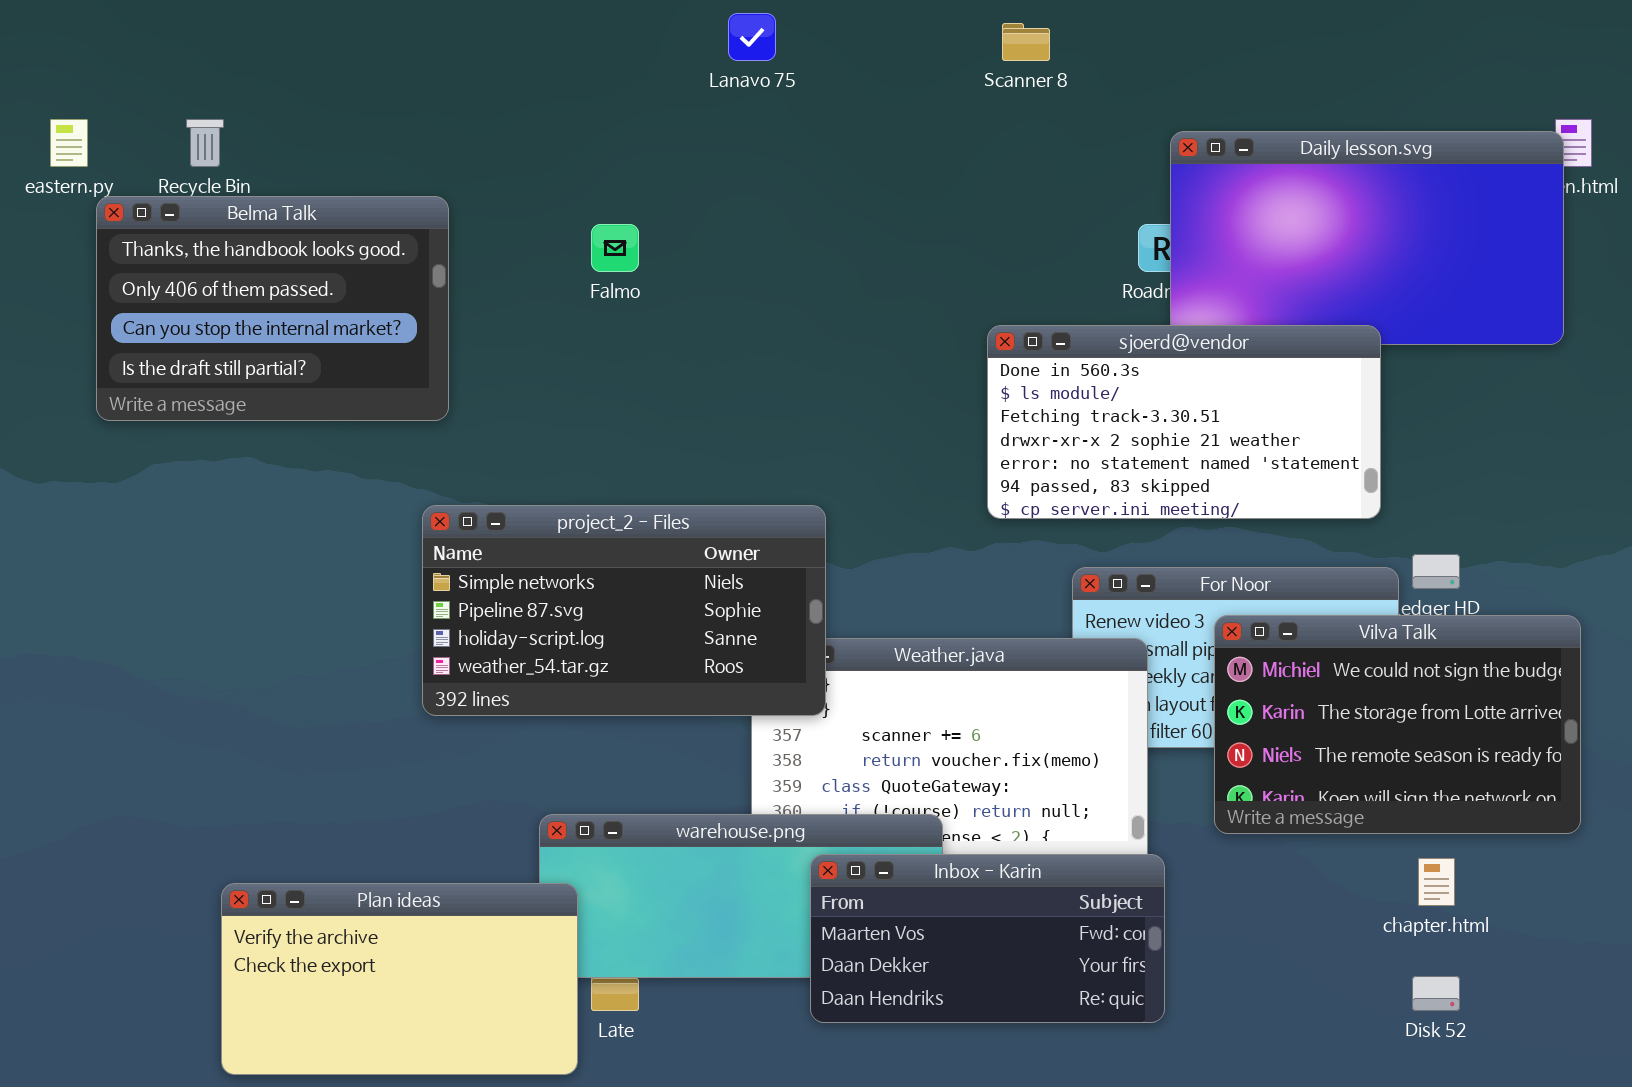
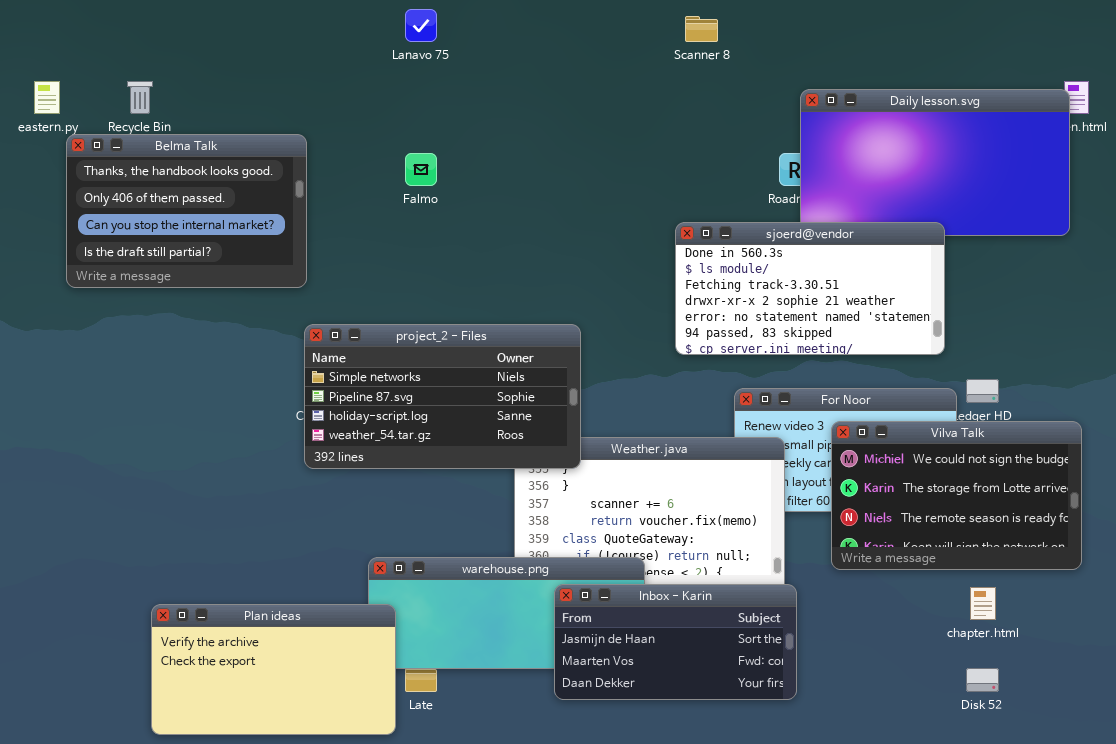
Lanavo 75: [728,13,776,61] -> [405,9,437,42], moved
project_2 - Files: [422,505,826,716] -> [304,324,581,469], moved
Inbox - Karin: [810,854,1165,1023] -> [554,584,797,700], scrolled up 1 row

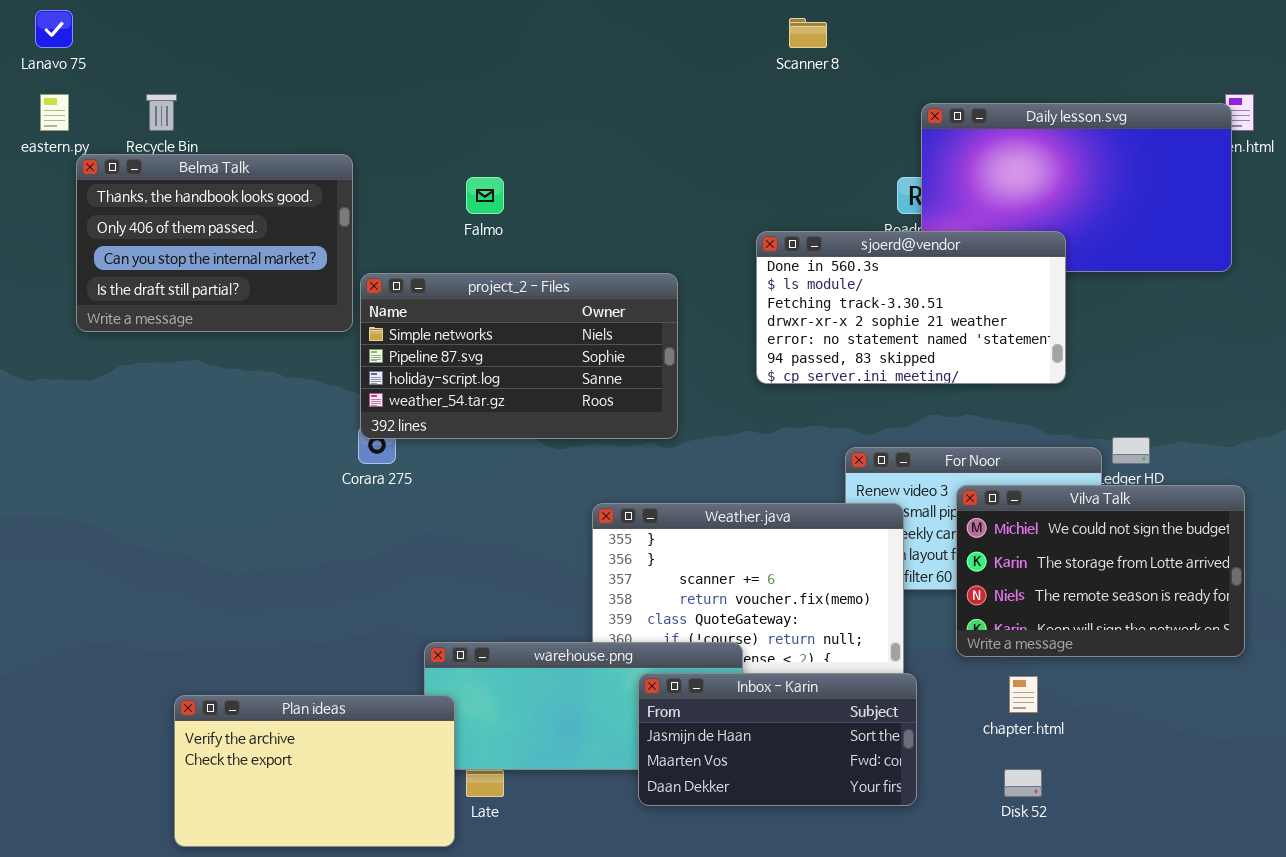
Lanavo 75: [405,9,437,42] -> [35,10,73,48], moved
sjoerd@vendor: [675,222,945,355] -> [756,231,1066,384], moved
project_2 - Files: [304,324,581,469] -> [360,273,678,439], moved
chapter.html: [970,587,996,620] -> [1009,676,1038,713], moved
Disk 52: [966,668,999,692] -> [1004,769,1042,797], moved

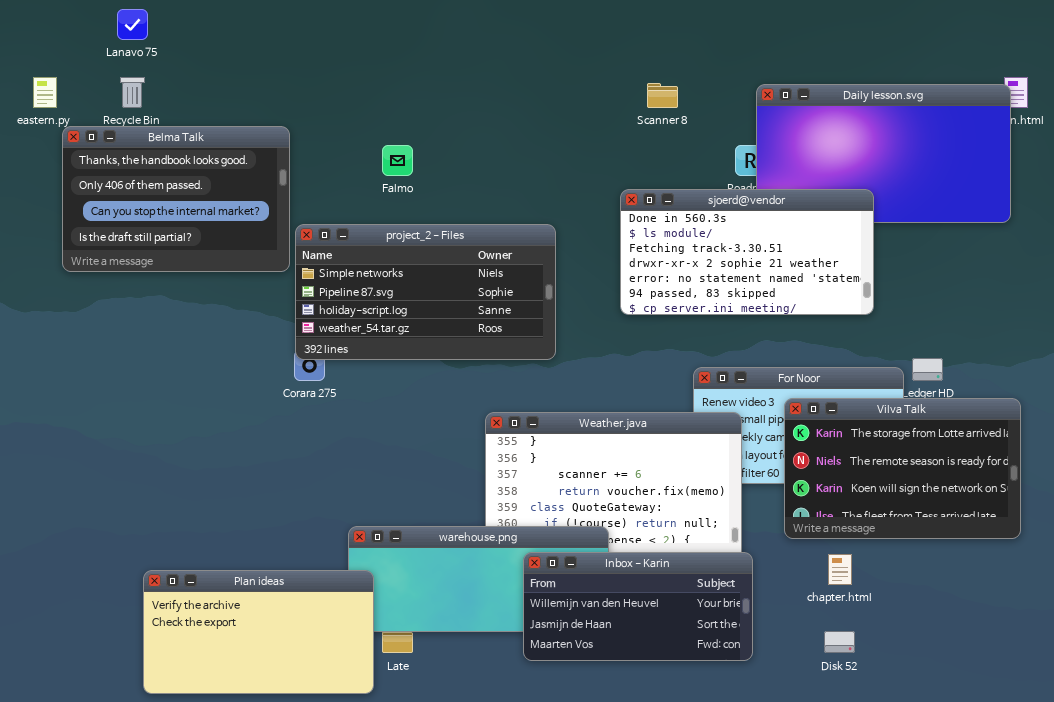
Lanavo 75: [35,10,73,48] -> [117,9,148,40], moved
Scanner 8: [789,18,827,48] -> [647,83,678,108], moved
Vilva Talk: [956,485,1245,657] -> [784,398,1021,539], scrolled down 1 row
Inbox - Karin: [638,673,917,806] -> [523,552,753,661], scrolled up 1 row

